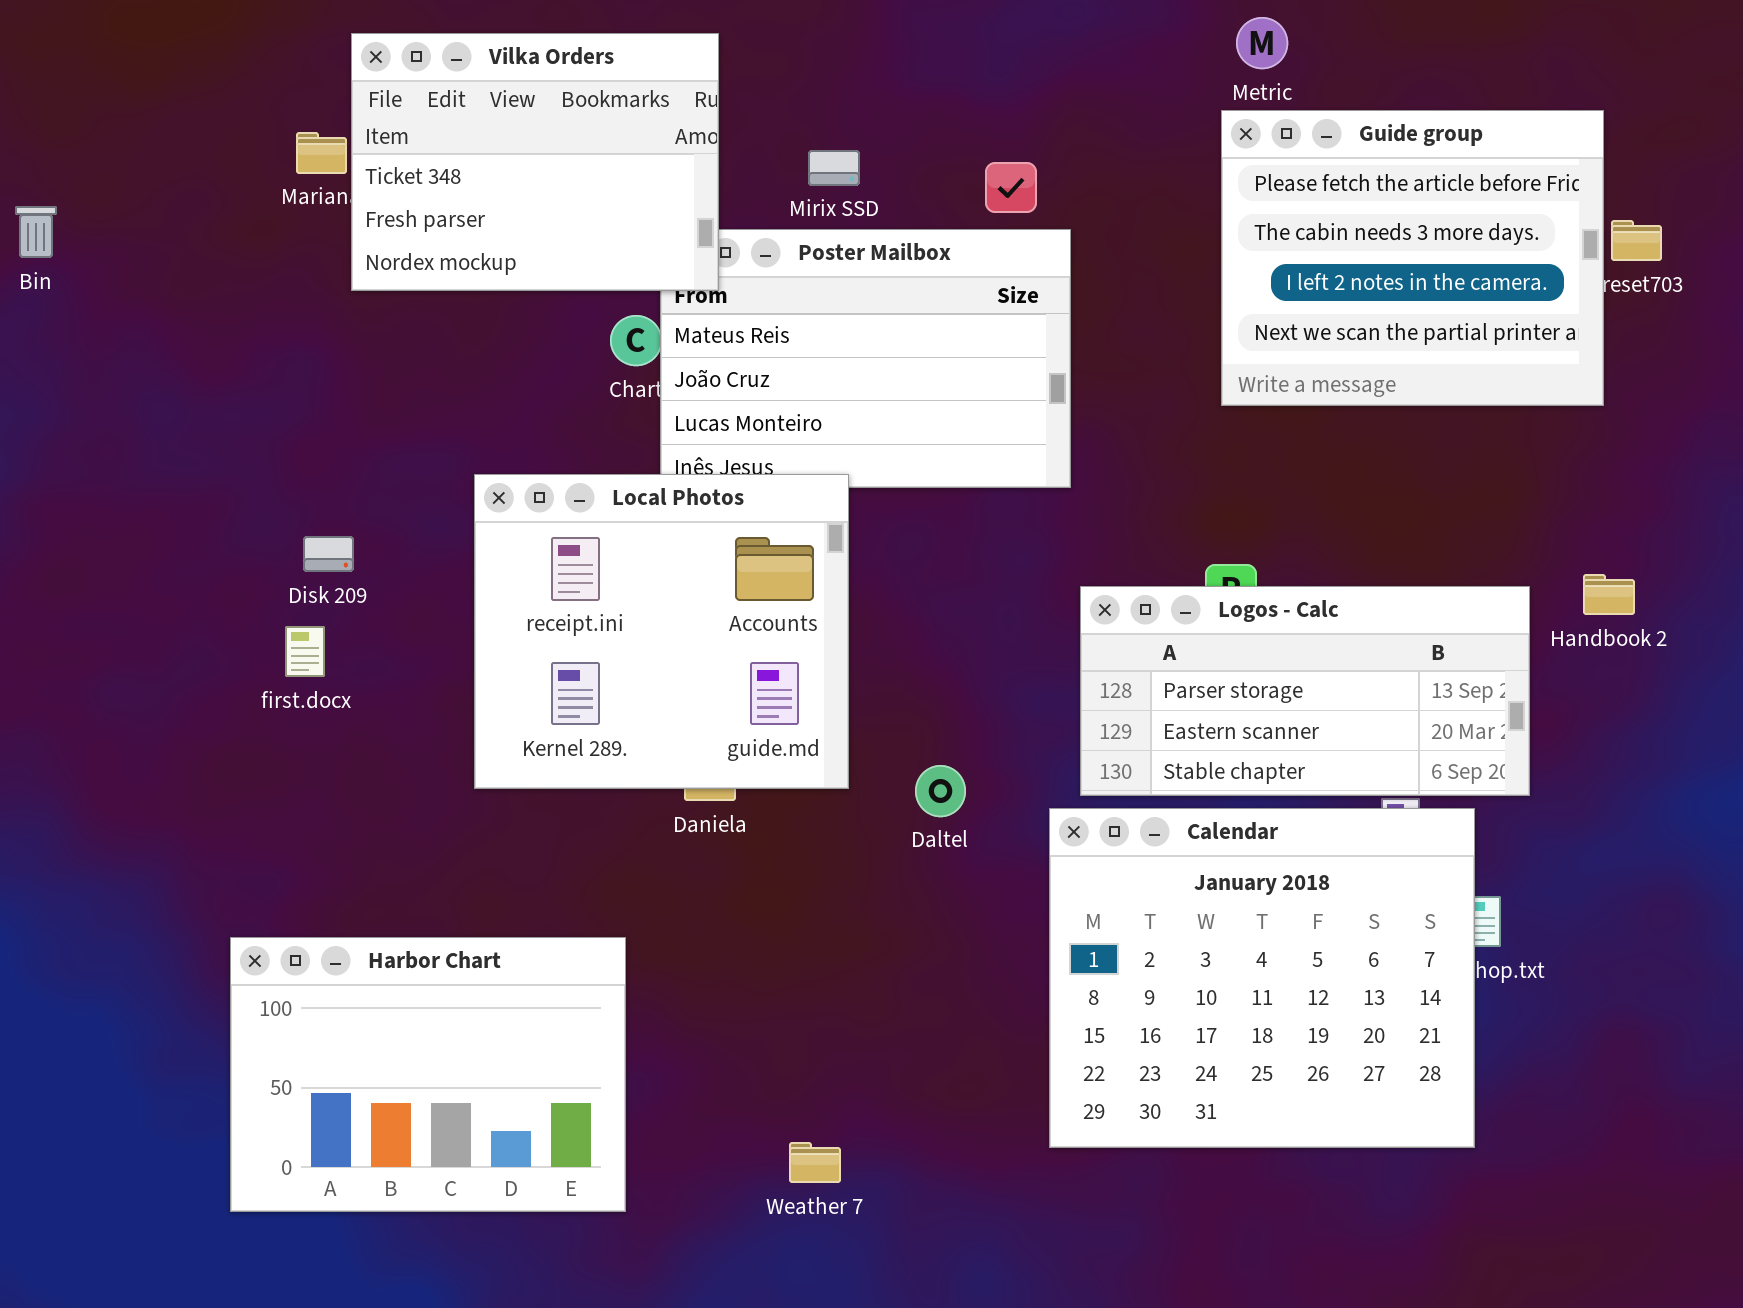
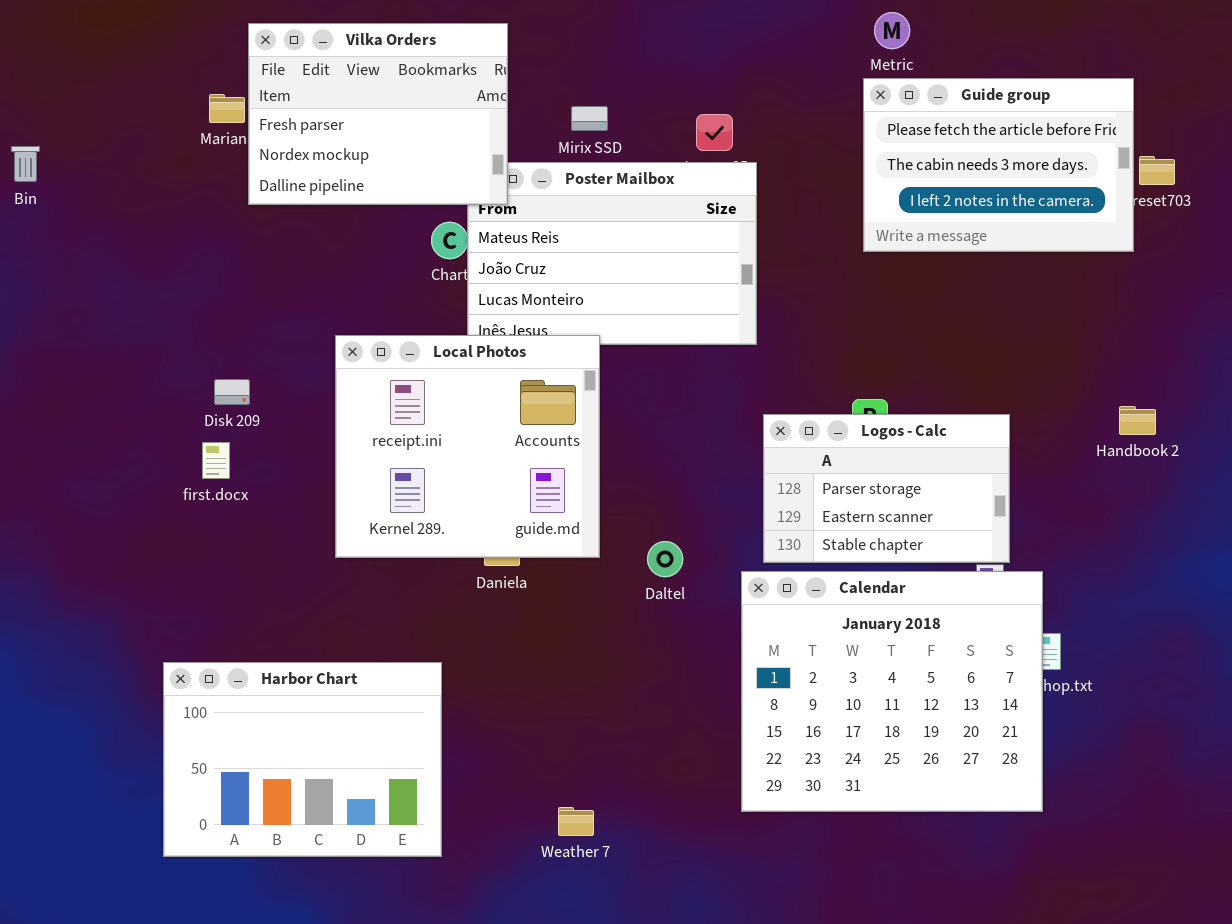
Vilka Orders: [351,33,719,291] -> [248,23,508,205], scrolled down 1 row
Guide group: [1221,110,1604,406] -> [863,78,1134,252], resized
Logos - Calc: [1080,586,1530,796] -> [763,414,1010,563], resized

